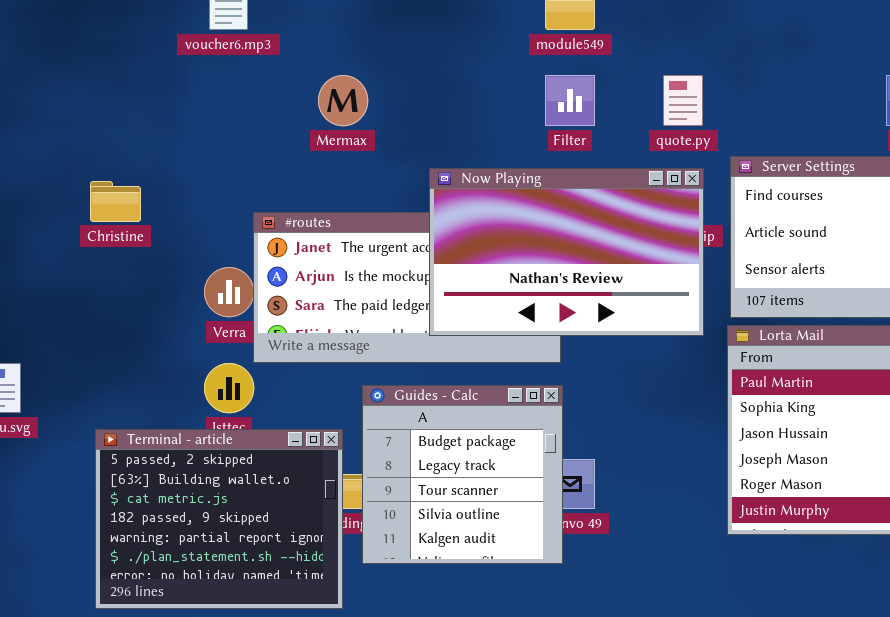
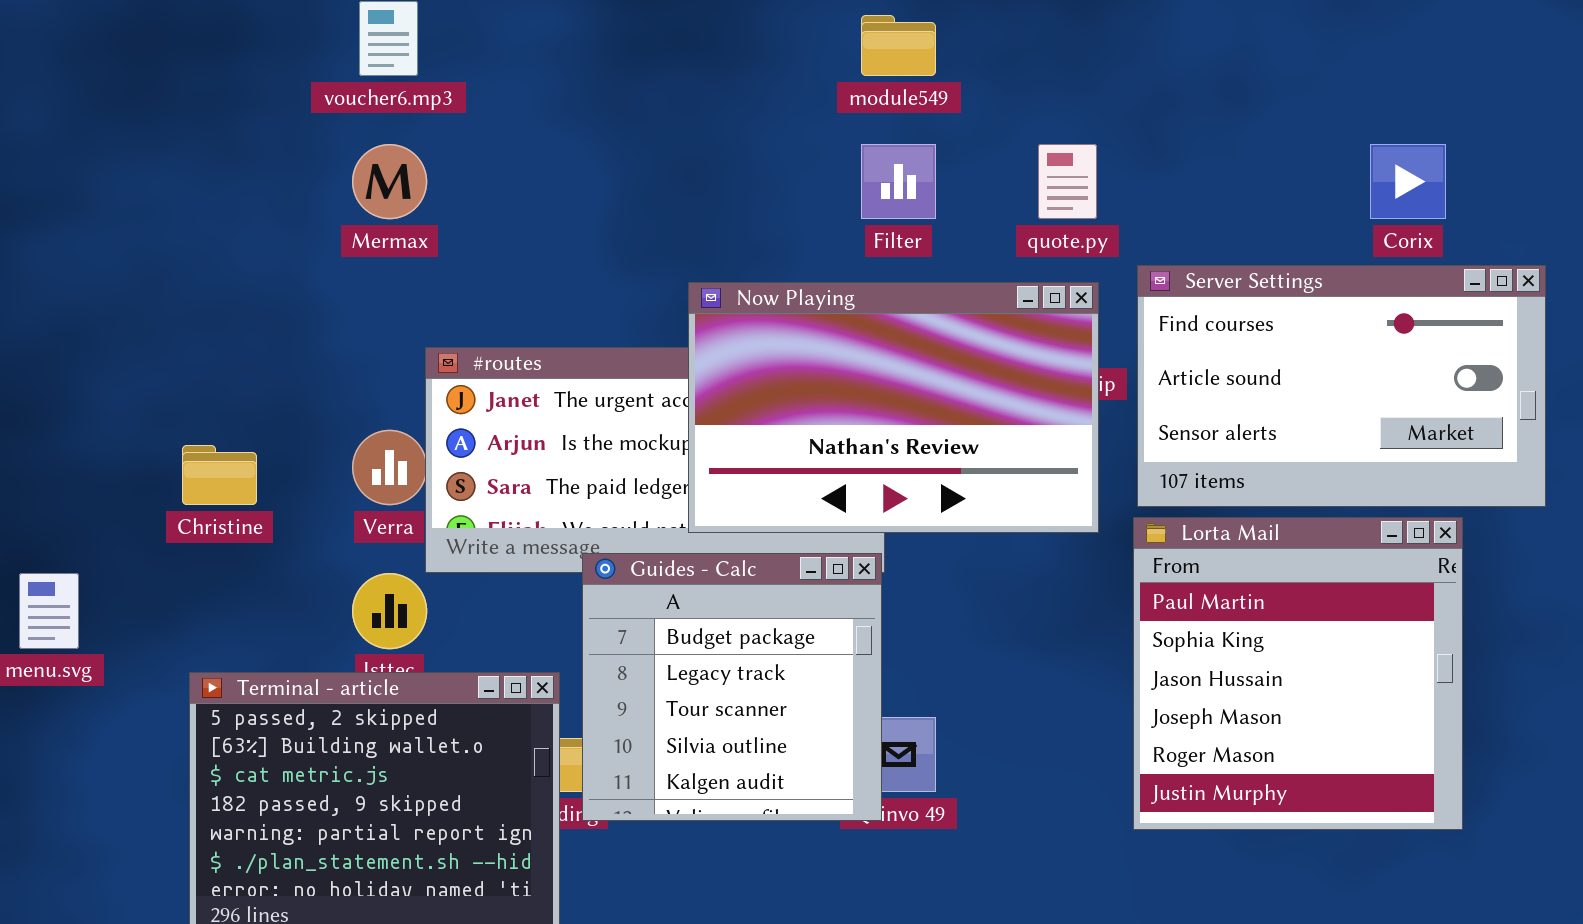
Mermax: [318,75,368,126] -> [352,144,427,219], moved
Christine: [90,181,141,222] -> [182,445,257,505], moved
Guides - Calc: [362,385,563,564] -> [582,553,882,821], moved

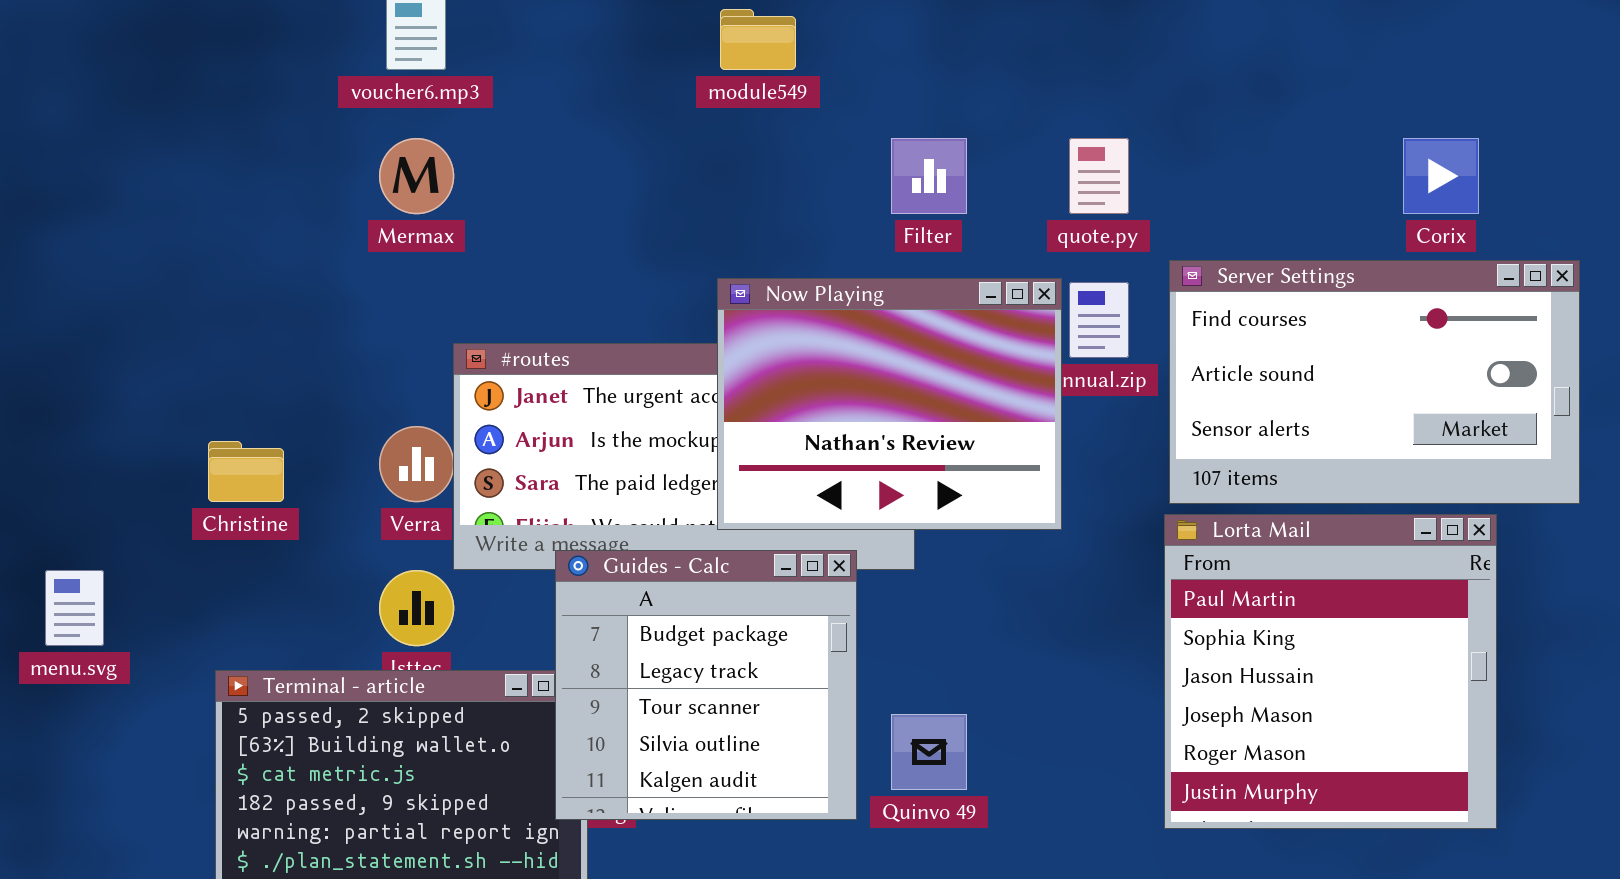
module549: [861,15,936,76] -> [720,9,796,70], moved
Now Playing: [688,282,1099,533] -> [717,278,1062,530], resized
Guides - Calc: [582,553,882,821] -> [555,550,857,820], moved

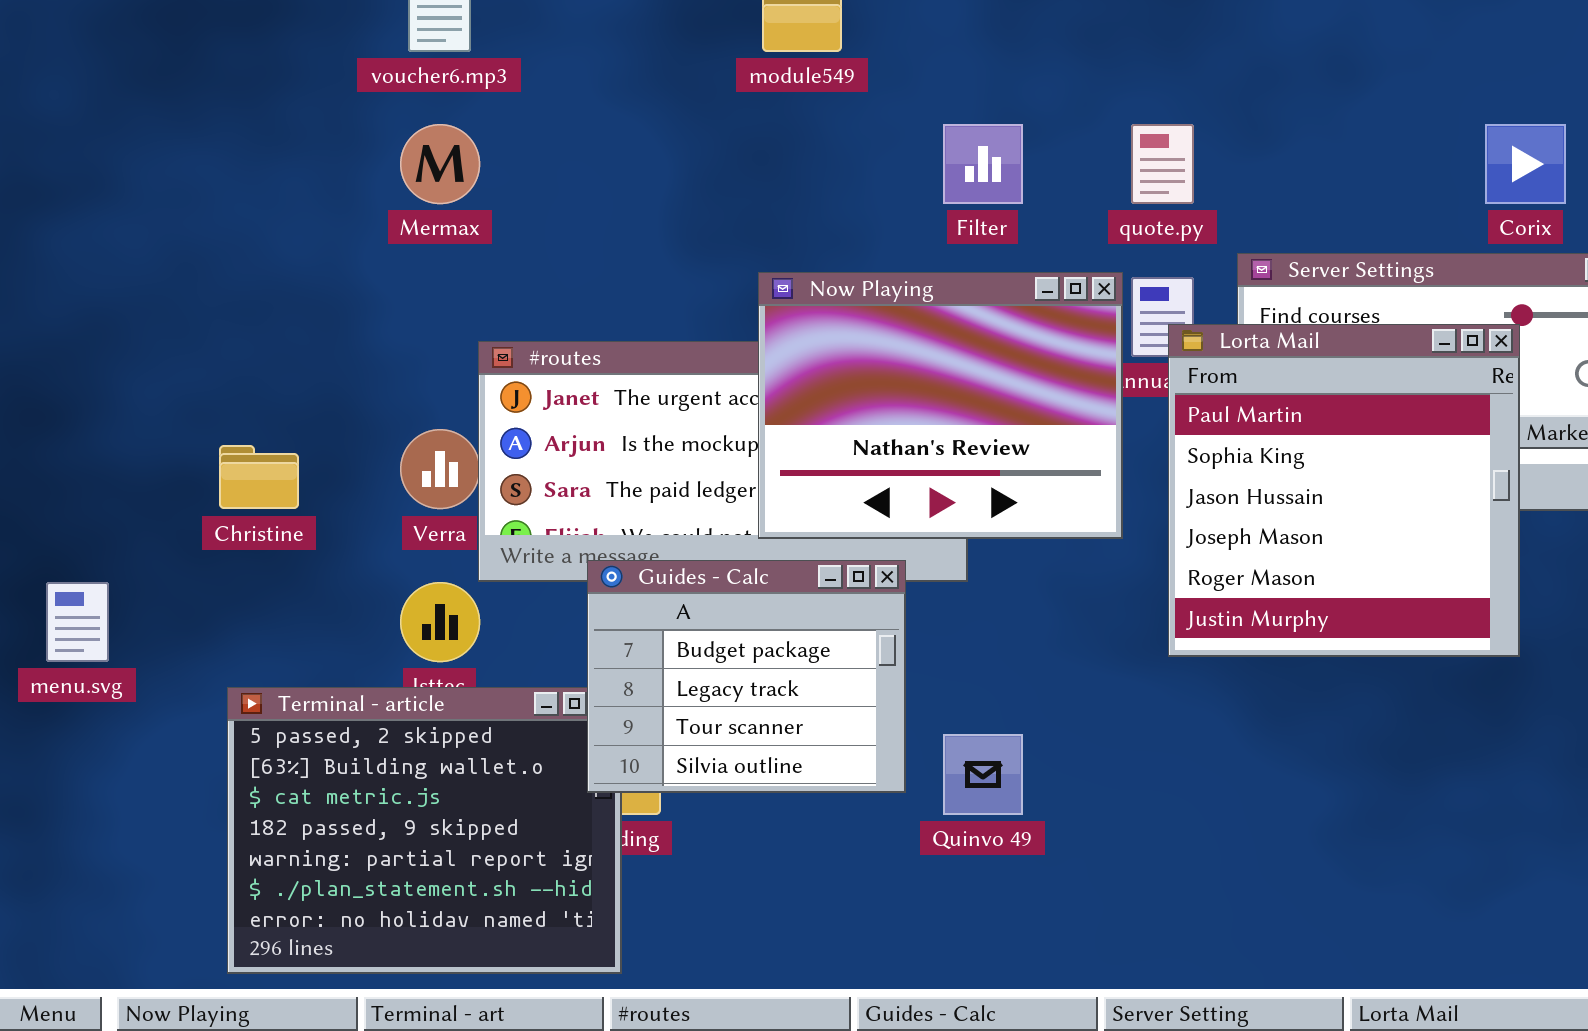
Lorta Mail: [1164,514,1497,829] -> [1168,324,1520,657], moved
Guides - Calc: [555,550,857,820] -> [587,560,906,793], resized

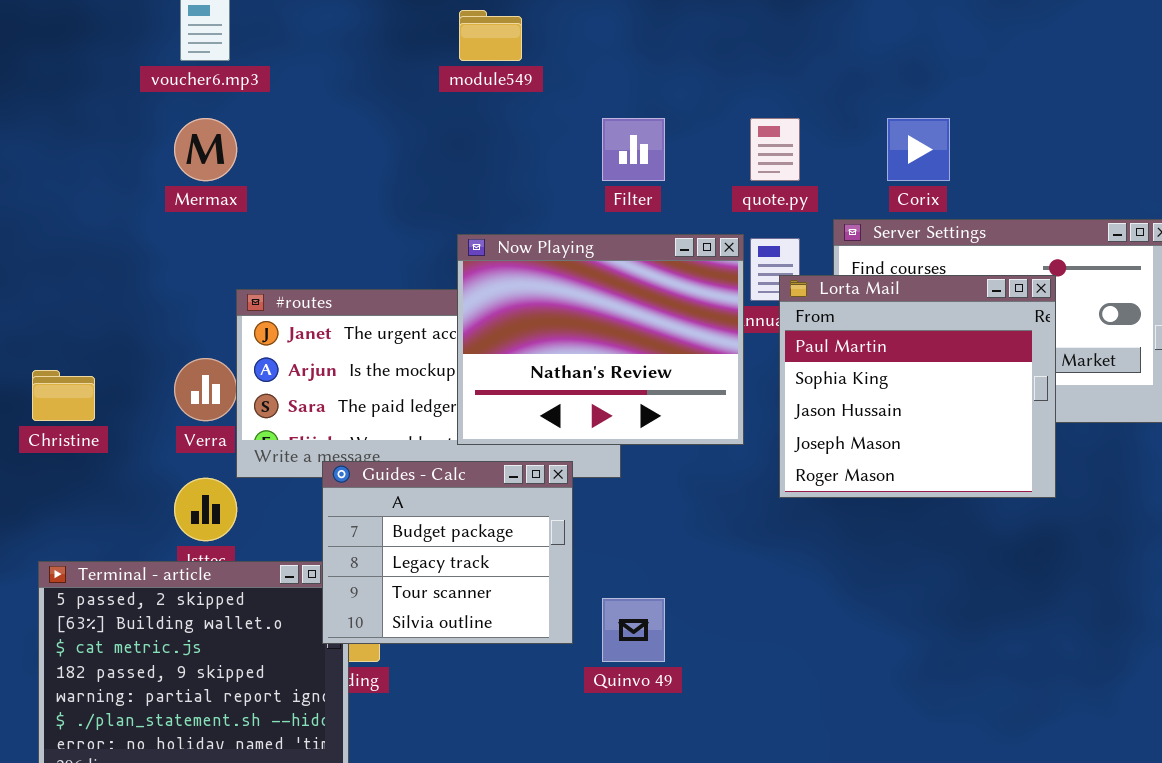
Corix: [1485,124,1566,204] -> [887,118,950,181], moved
Lorta Mail: [1168,324,1520,657] -> [779,275,1056,498], resized

